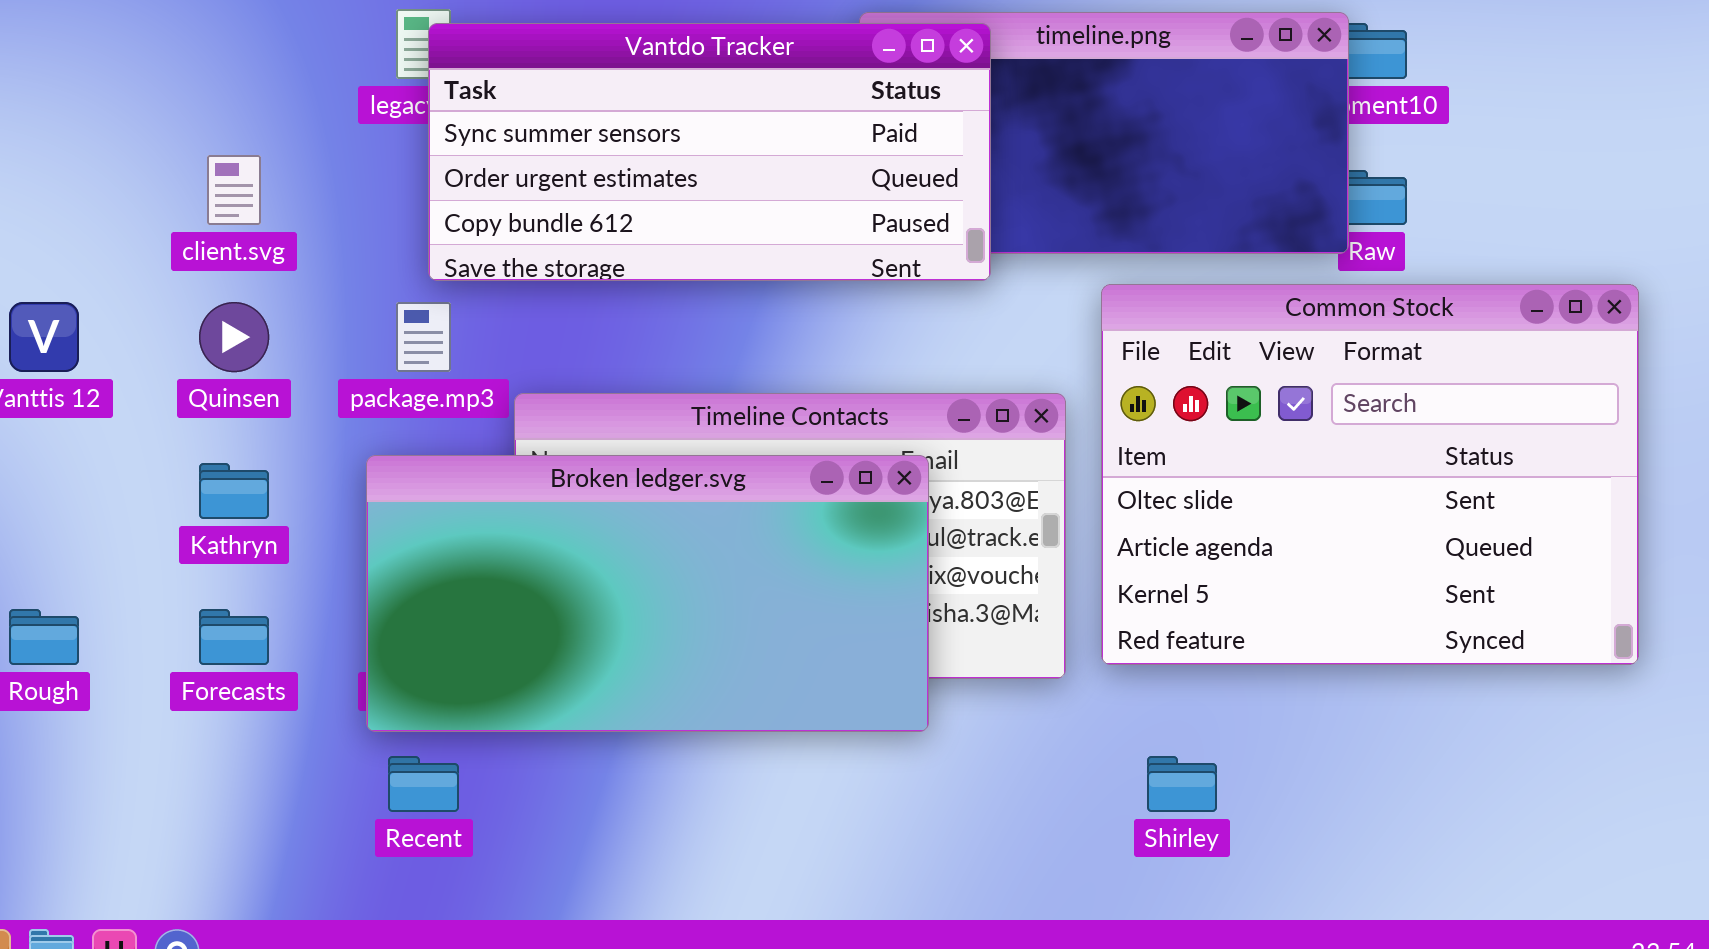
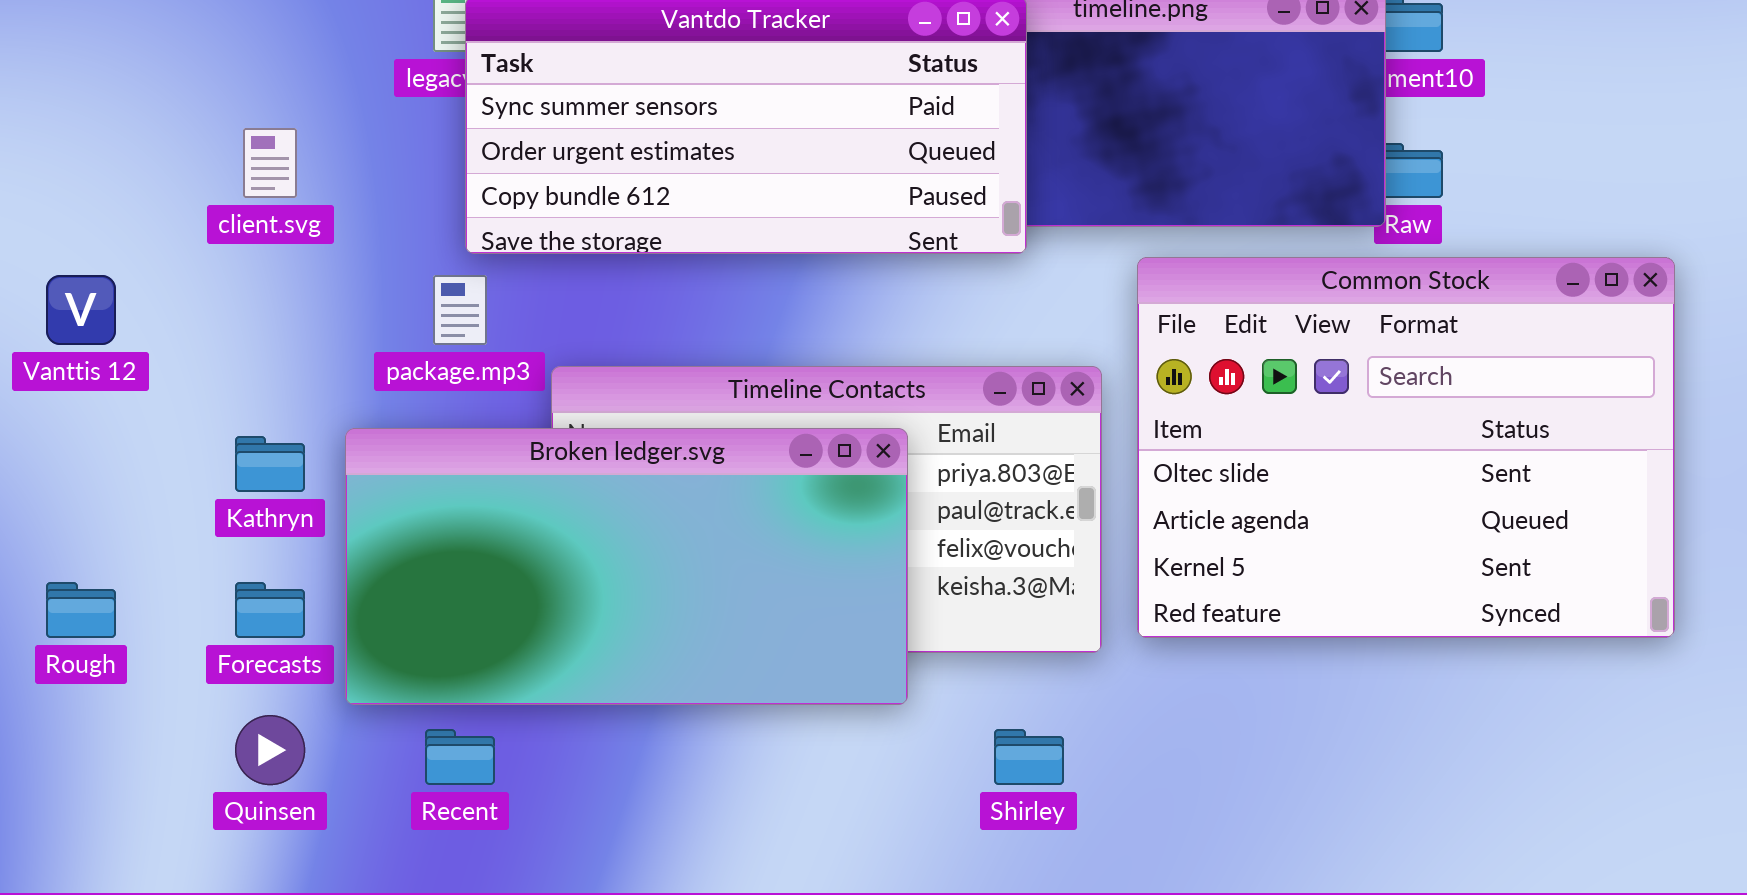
Quinsen: [199,302,269,372] -> [235,715,305,785], moved
Broken ledger.svg: [366,455,929,732] -> [345,428,908,705], moved
Shirley: [1147,756,1217,812] -> [994,729,1064,785], moved

